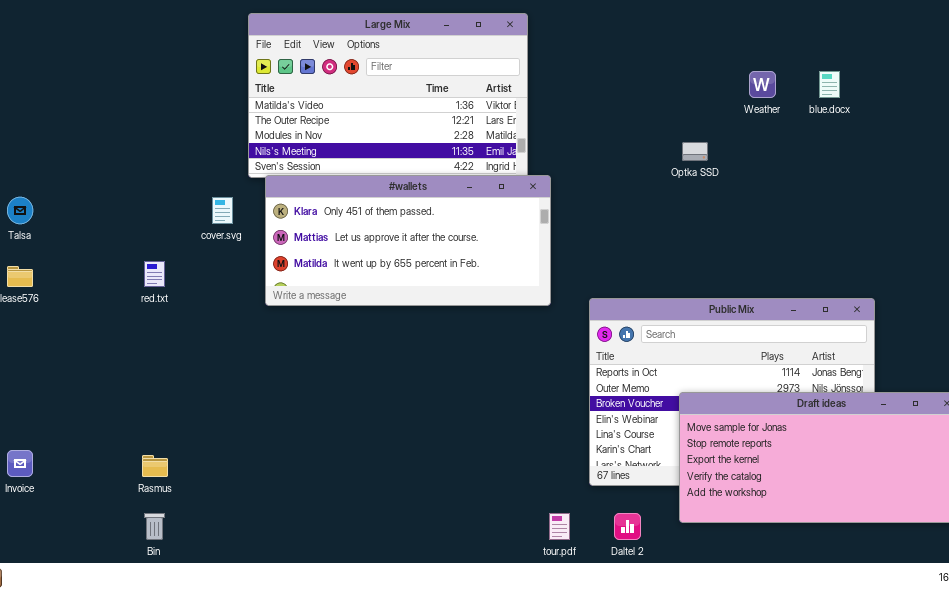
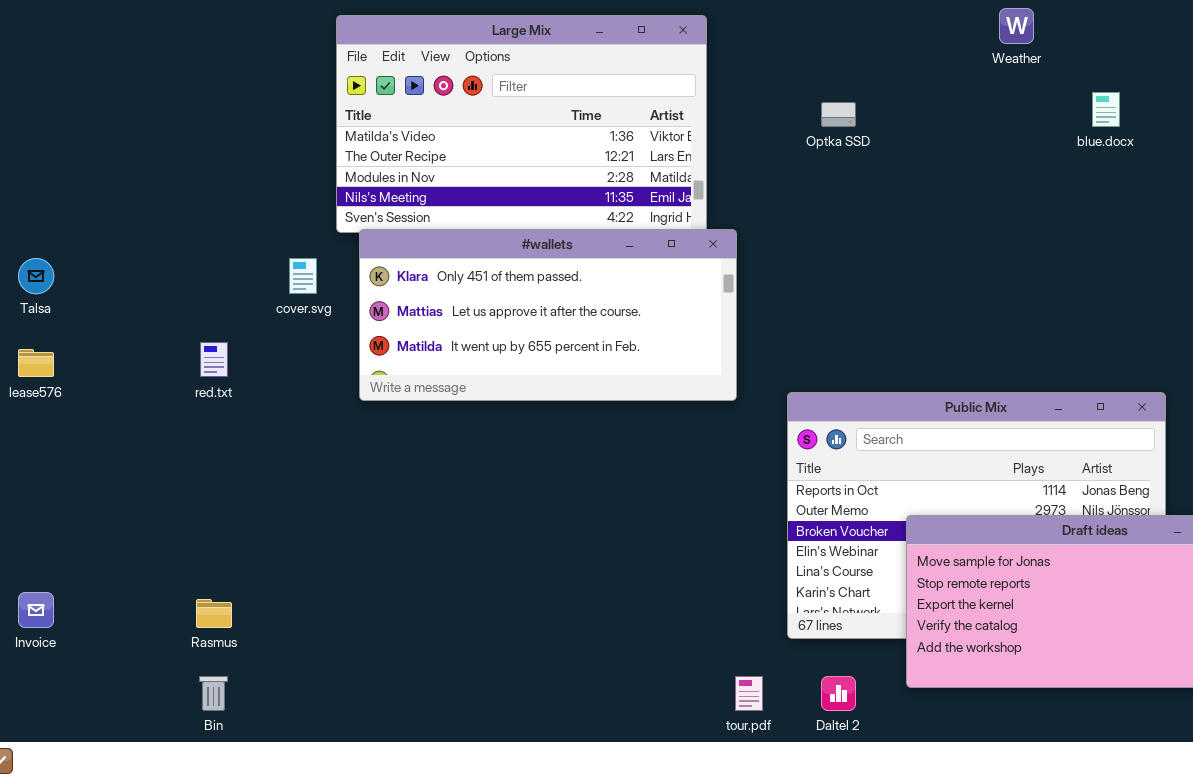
Weather: [749,71,776,98] -> [999,8,1034,44], moved
Optka SSD: [682,142,708,161] -> [821,102,856,127], moved

